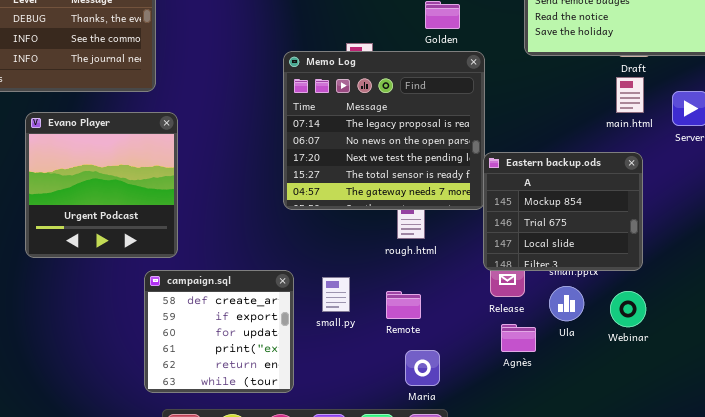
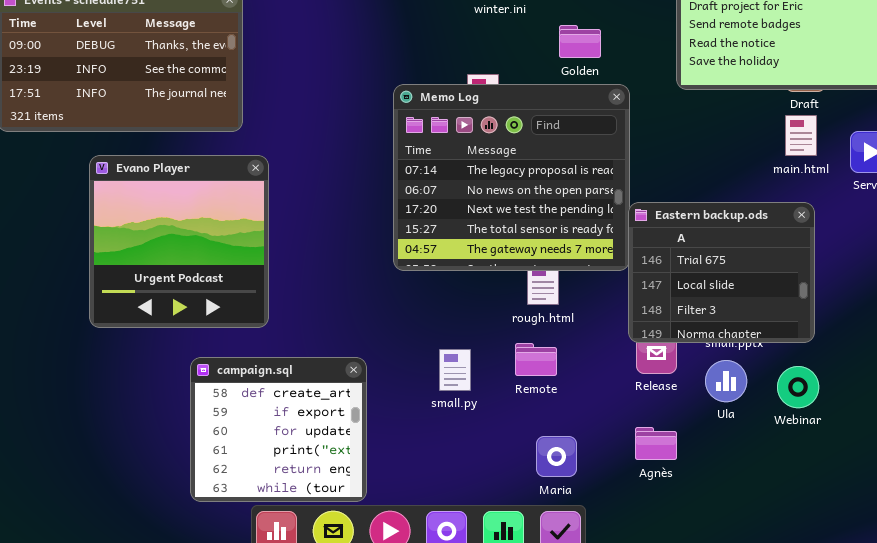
Eastern backup.ods: [483,152,643,271] -> [628,202,815,343], scrolled down 1 row
campaign.sql: [144,270,294,393] -> [190,357,367,502], moved
Remote: [386,291,421,319] -> [515,343,557,376], moved
Agnès: [501,324,536,352] -> [635,427,677,460], moved

